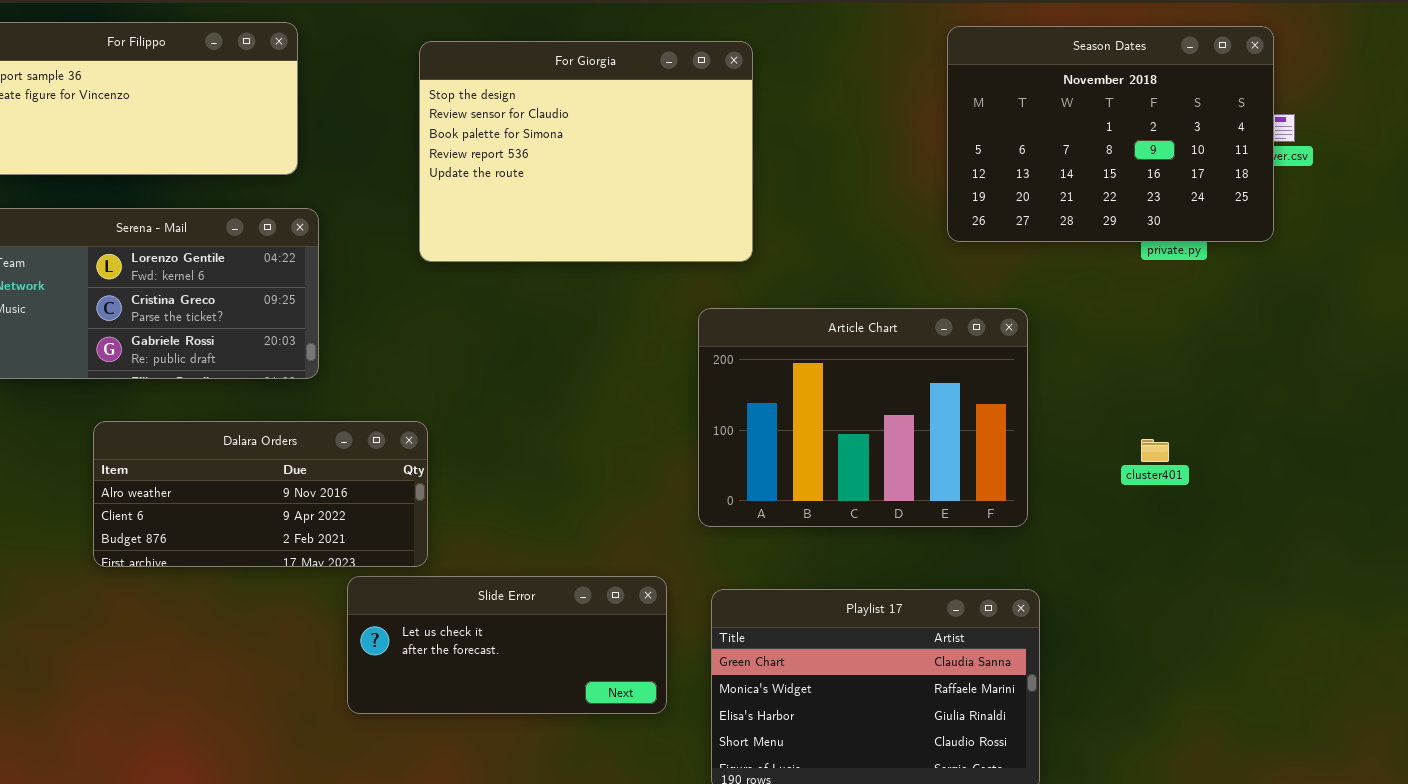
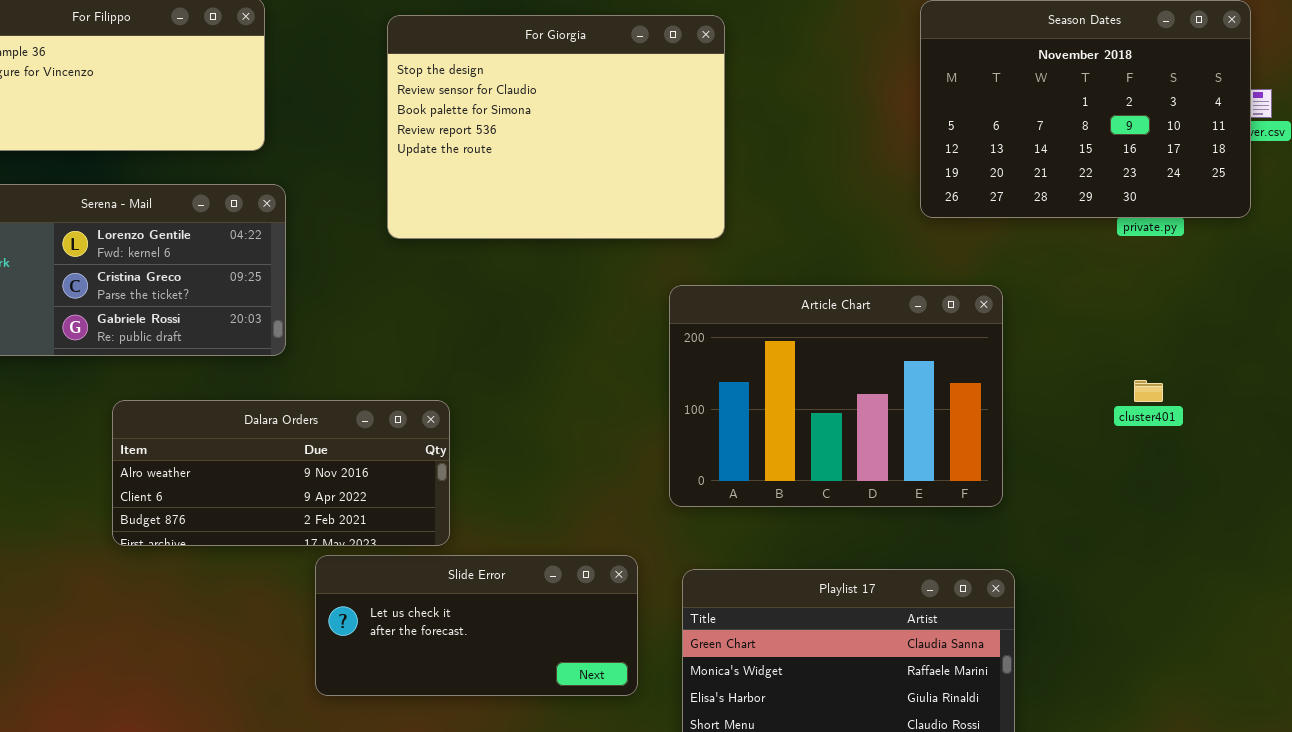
Dalara Orders: [93,421,428,567] -> [112,400,450,546], moved
cluster401: [1141,439,1169,462] -> [1134,380,1163,402], moved

